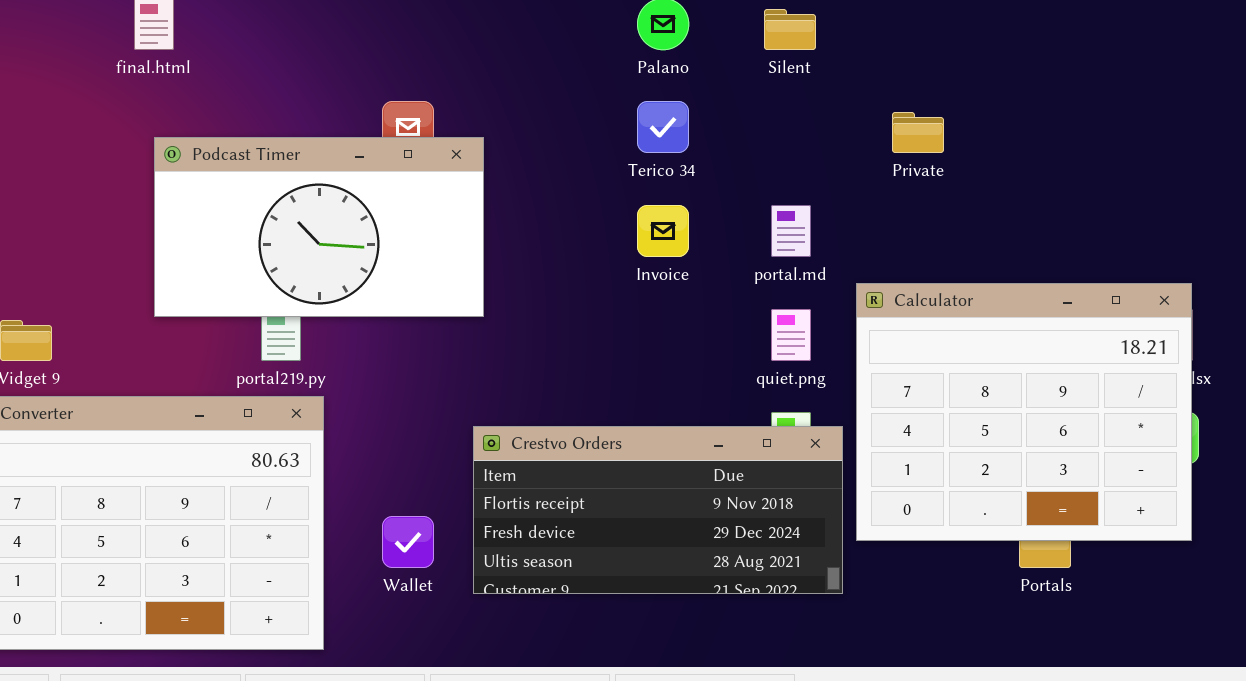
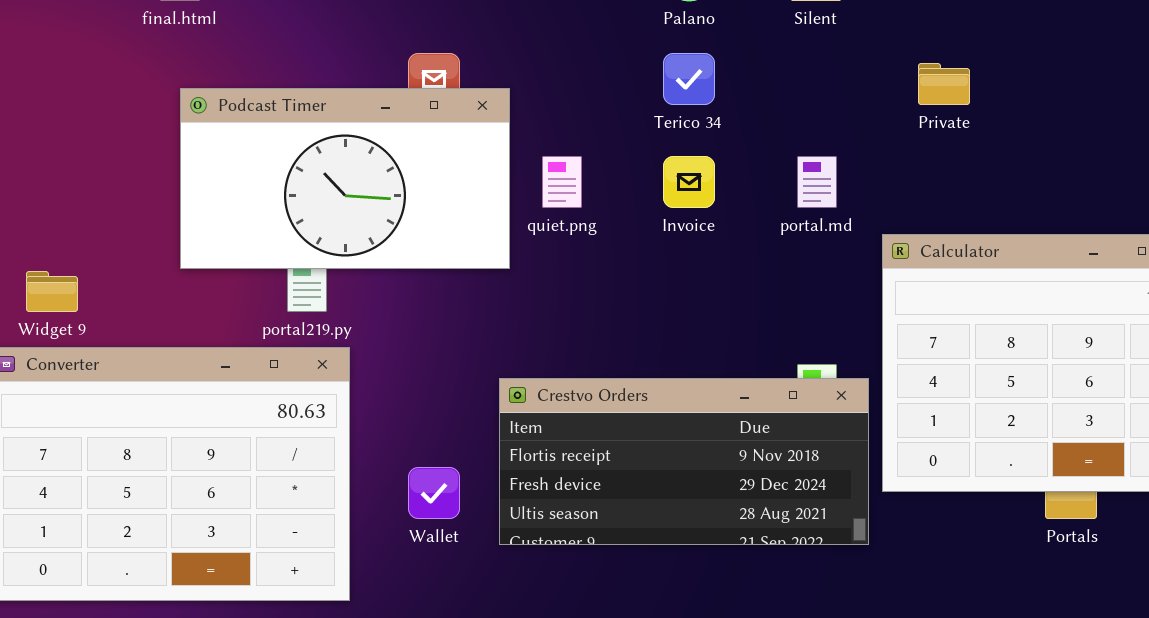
quiet.png: [771,309,811,361] -> [542,156,582,208], moved

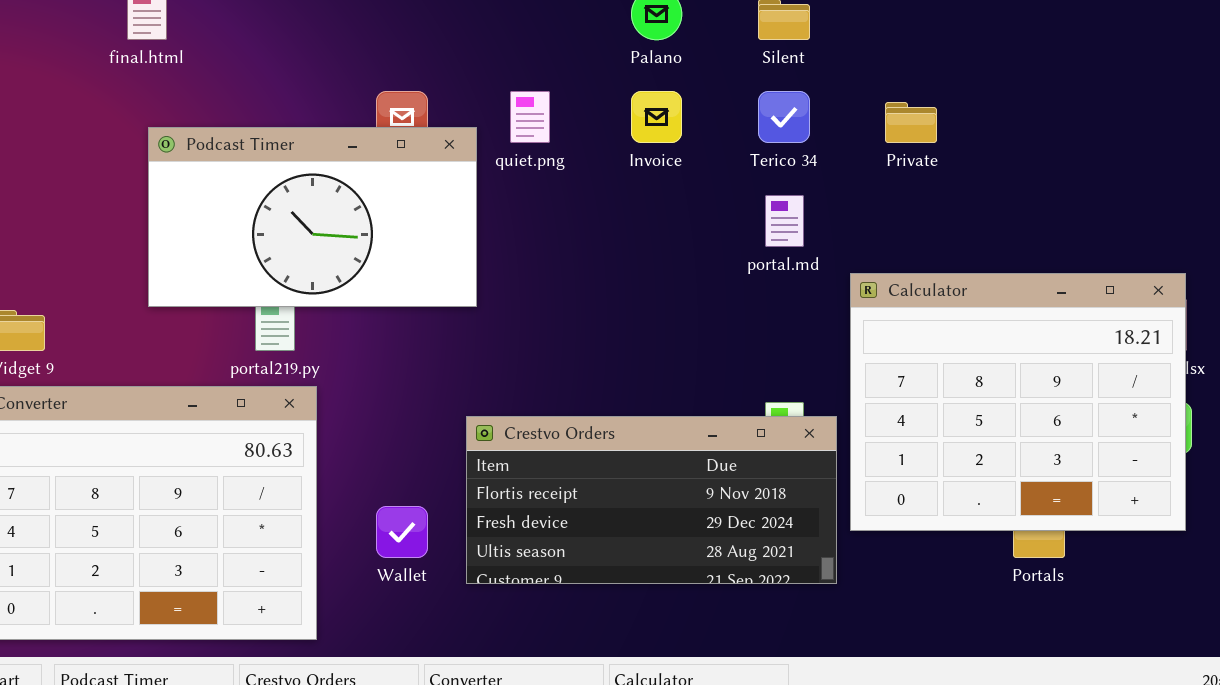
Terico 34: [663,53,715,105] -> [758,91,810,143], moved
quiet.png: [542,156,582,208] -> [510,91,550,143], moved
Invoice: [663,156,715,208] -> [631,91,682,143], moved

